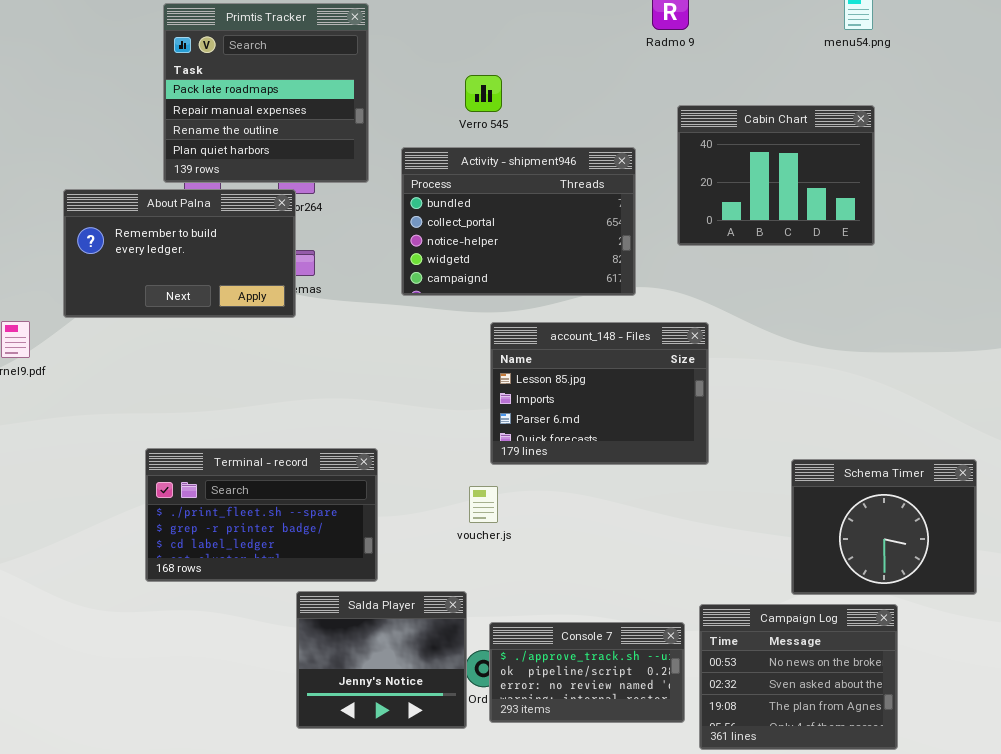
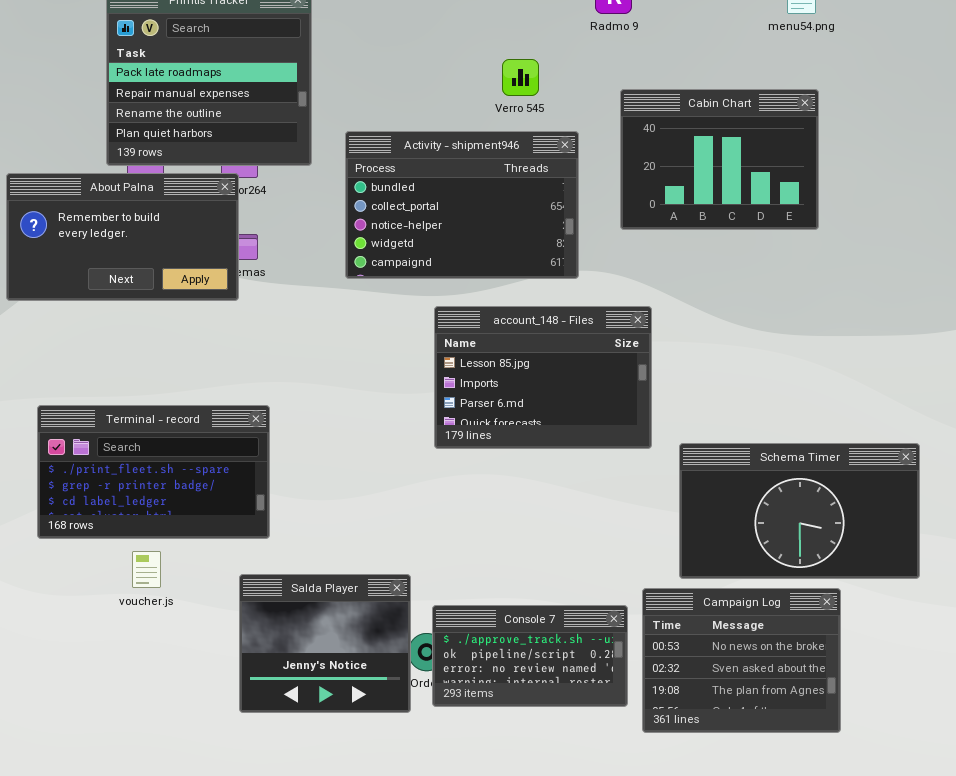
Verro 545: [465,75,502,112] -> [502,59,539,96], moved
Terminal - record: [145,448,378,582] -> [37,405,270,539], moved
Schema Timer: [791,459,977,595] -> [679,443,920,579], resized
voucher.js: [469,486,498,523] -> [132,551,161,588], moved

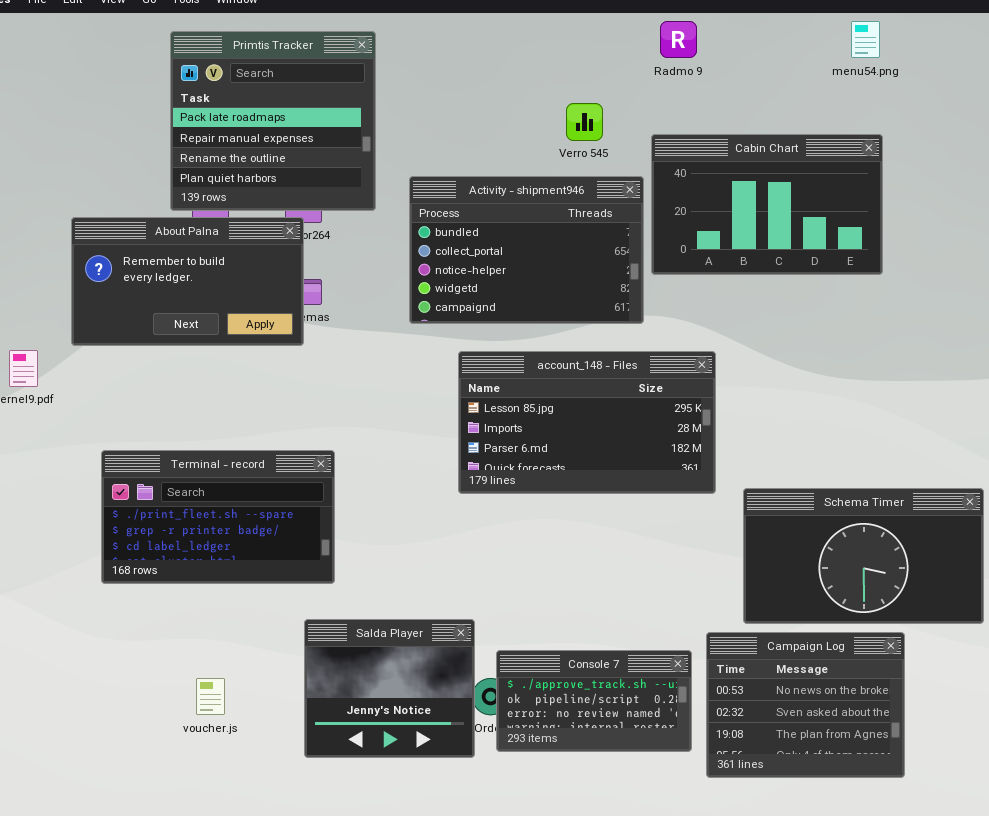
Cabin Chart: [620,89,819,230] -> [651,134,883,275], resized
account_148 - Files: [434,306,652,449] -> [458,351,716,494], resized
voucher.js: [132,551,161,588] -> [196,678,225,715], moved

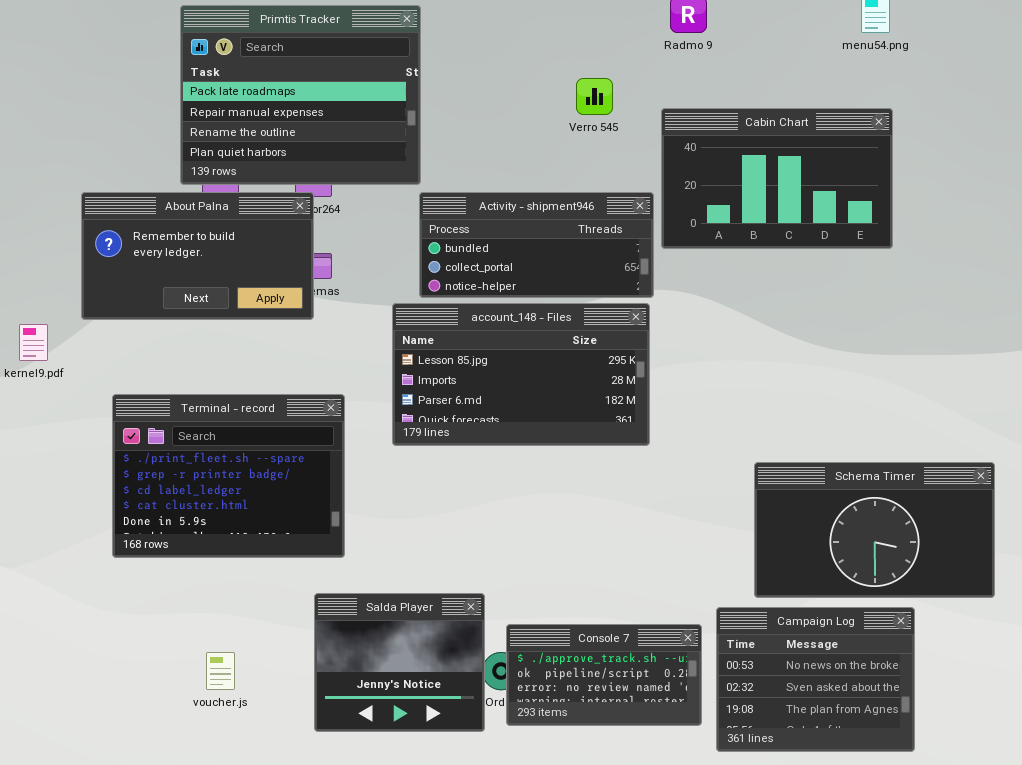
Primtis Tracker: [170,31,376,211] -> [180,5,421,185], resized
Activity - shipment946: [409,176,644,324] -> [419,192,654,298], resized
account_148 - Files: [458,351,716,494] -> [392,303,650,446], moved
Terminal - record: [101,450,335,584] -> [112,394,345,558], resized

